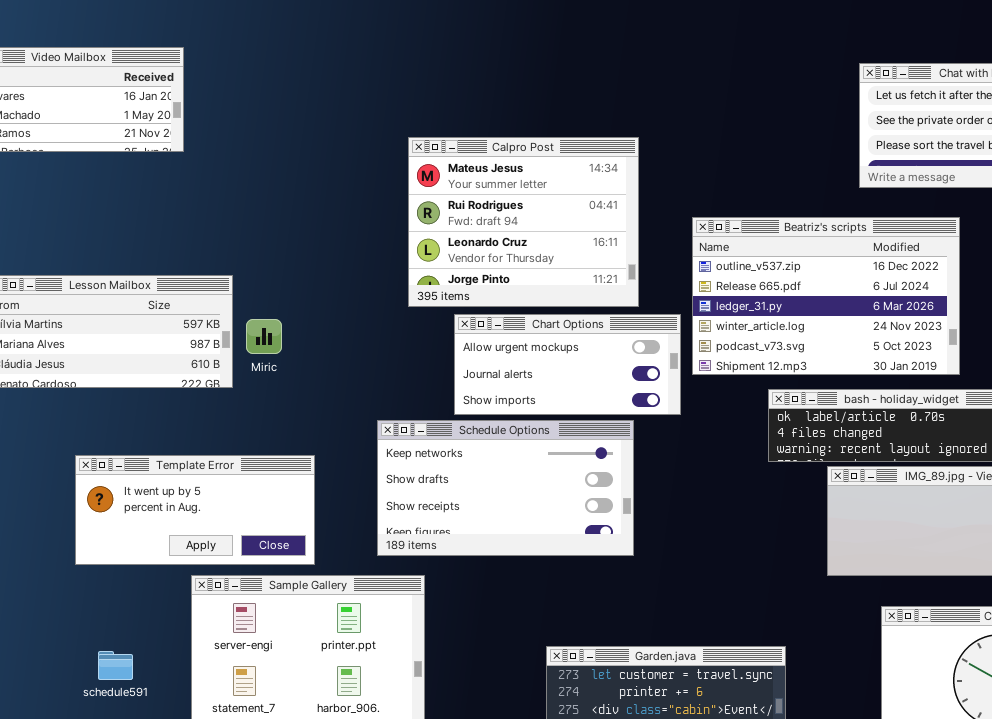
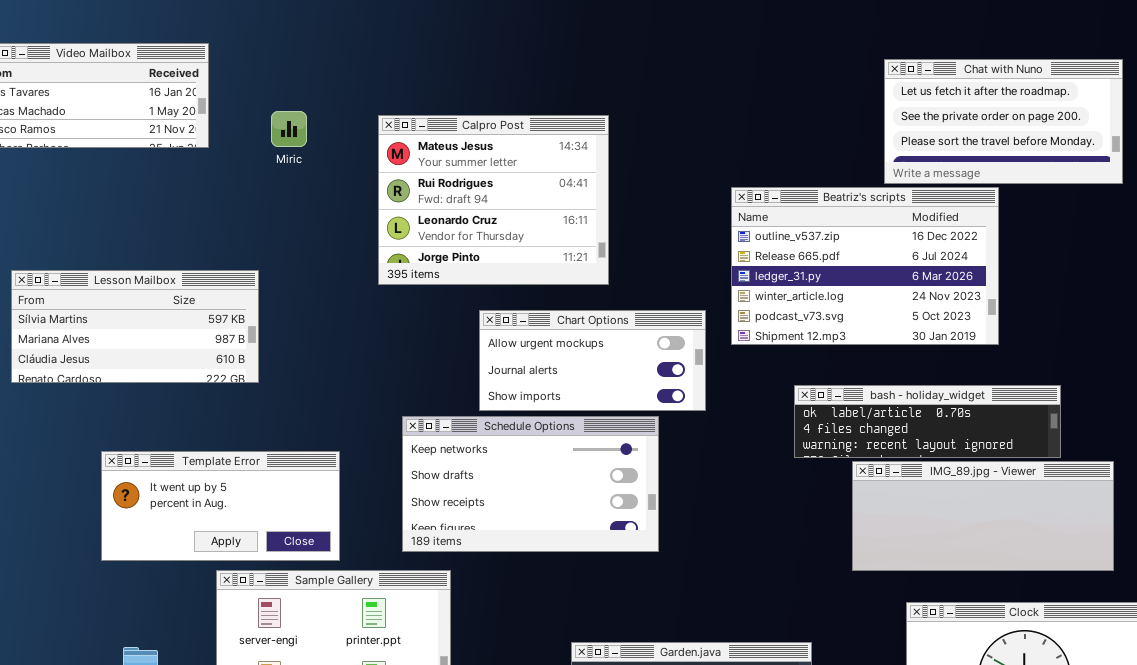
Calpro Post: [408,137,639,307] -> [378,115,609,285], moved
Beatriz's scripts: [692,217,960,375] -> [731,187,999,345], moved
Miric: [246,319,282,354] -> [271,111,307,147], moved

